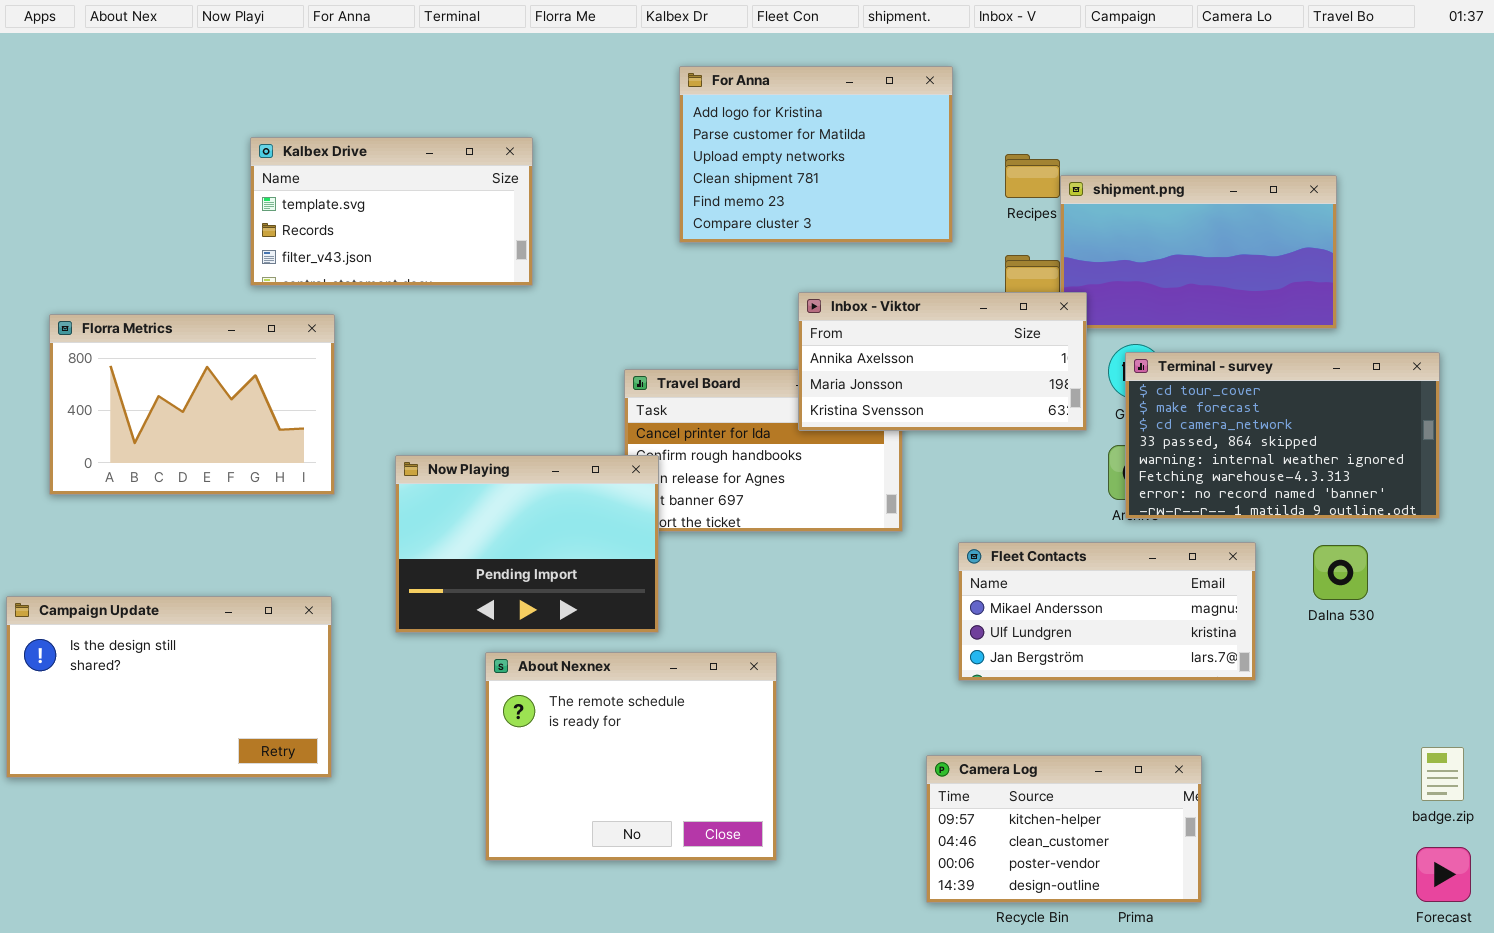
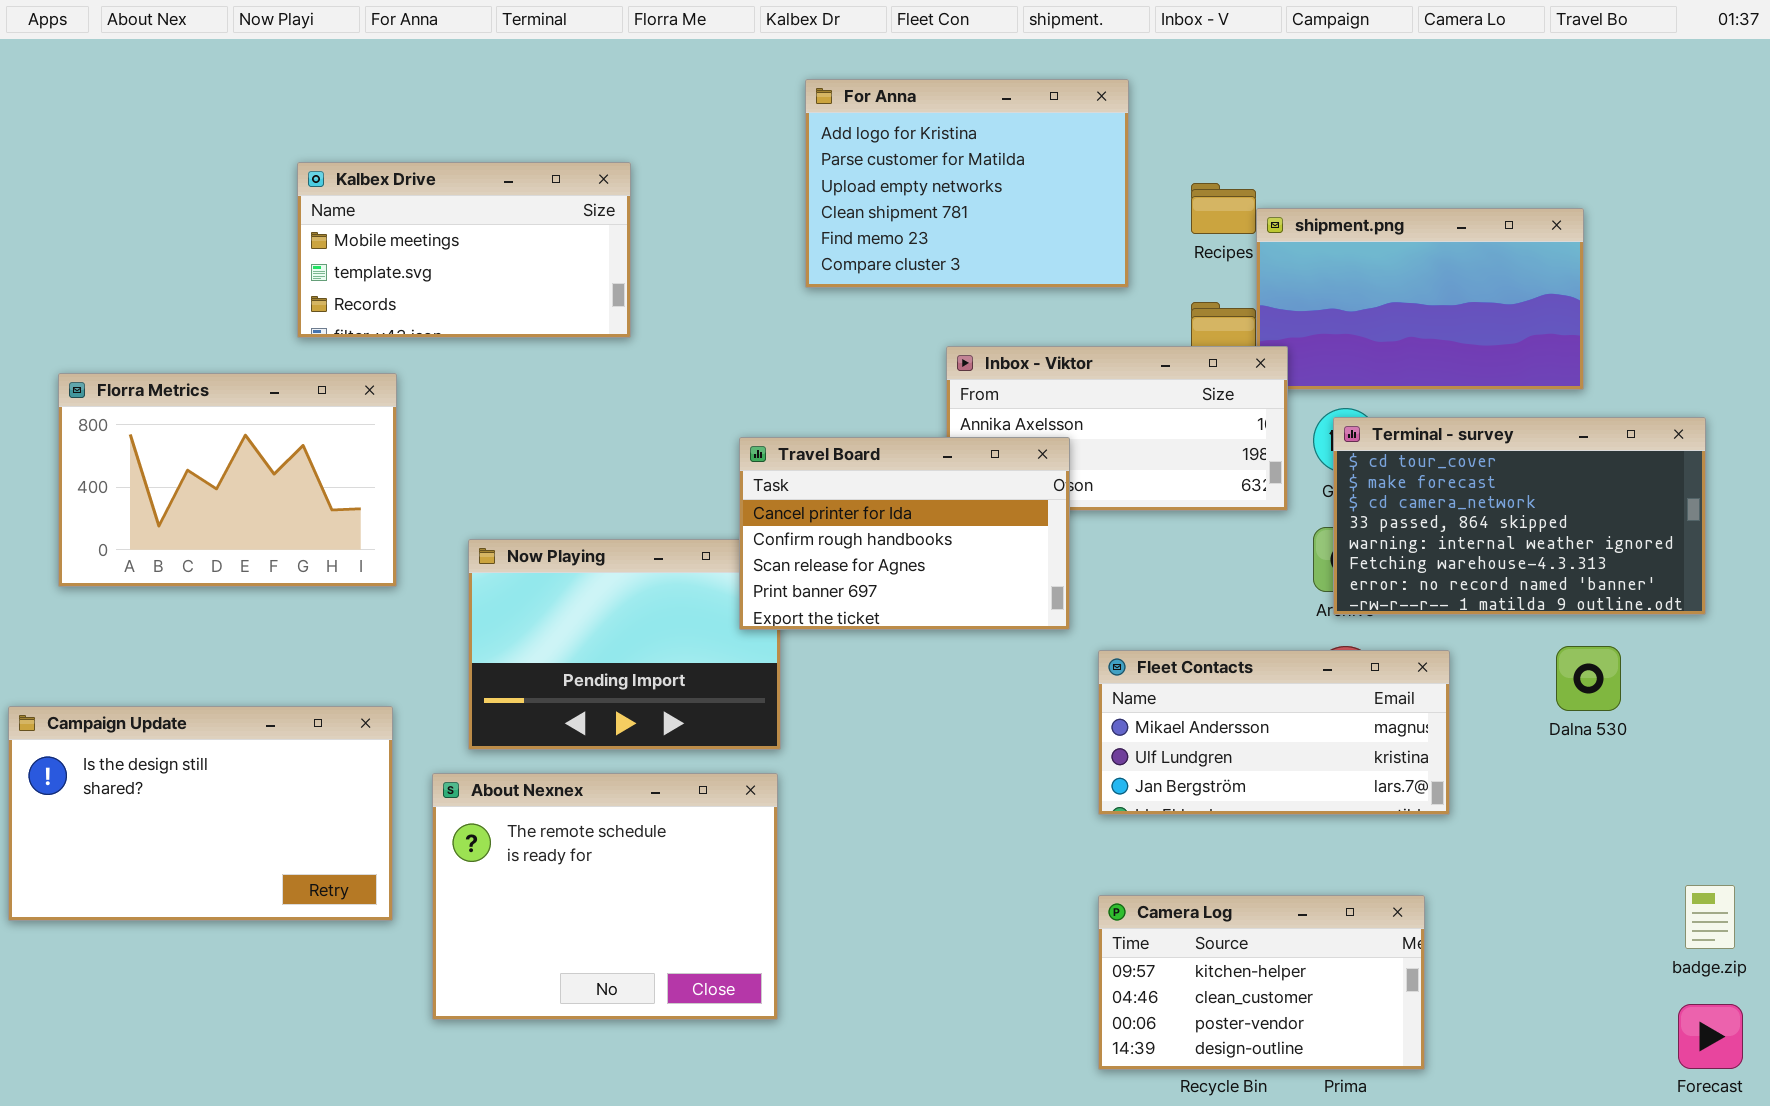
Kalbex Drive: [250,137,533,286] -> [297,162,631,338], scrolled up 1 row
Travel Board: [624,369,903,532] -> [739,437,1070,630], raised
Fleet Contacts: [958,542,1256,681] -> [1098,650,1450,815], moved
About Nexnex: [485,652,777,861] -> [432,773,778,1020], moved

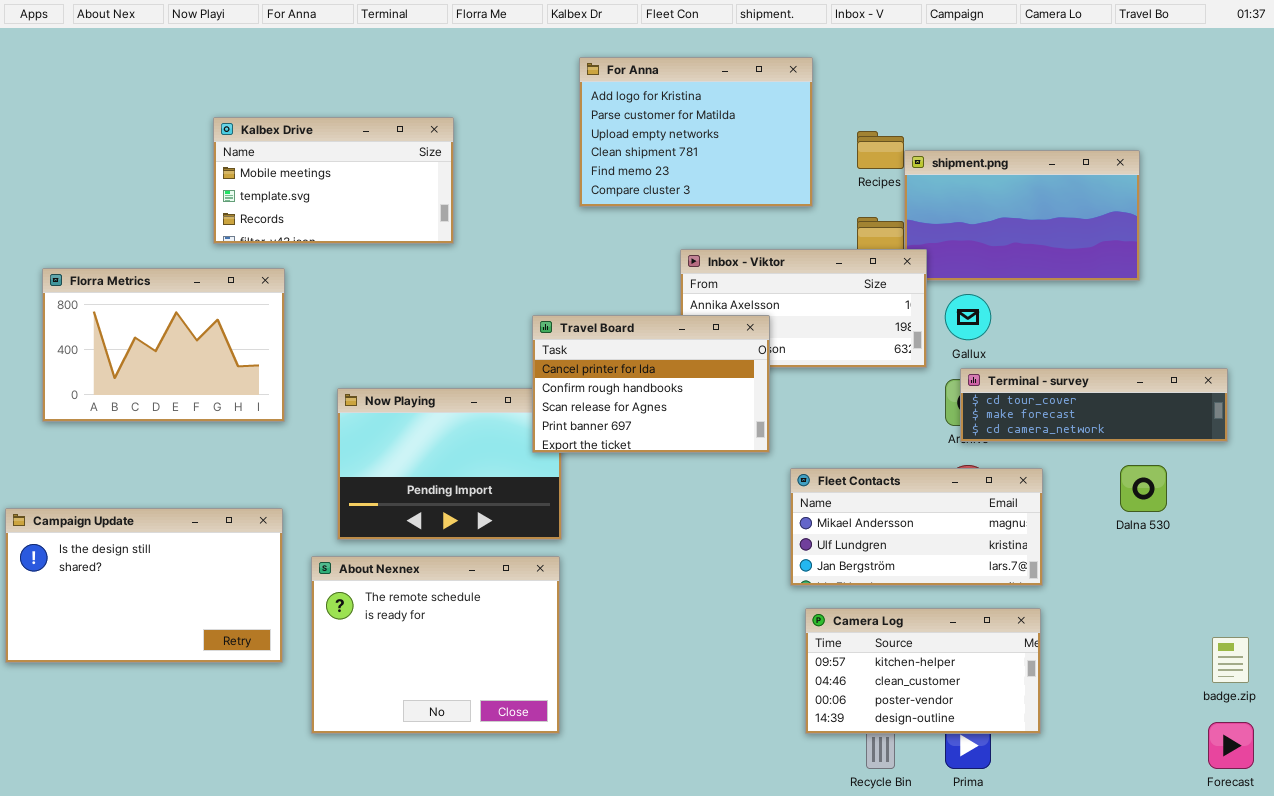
Terminal - survey: [1333,417,1706,615] -> [960,368,1228,442], resized
Camera Log: [1098,895,1425,1070] -> [805,608,1041,734], moved

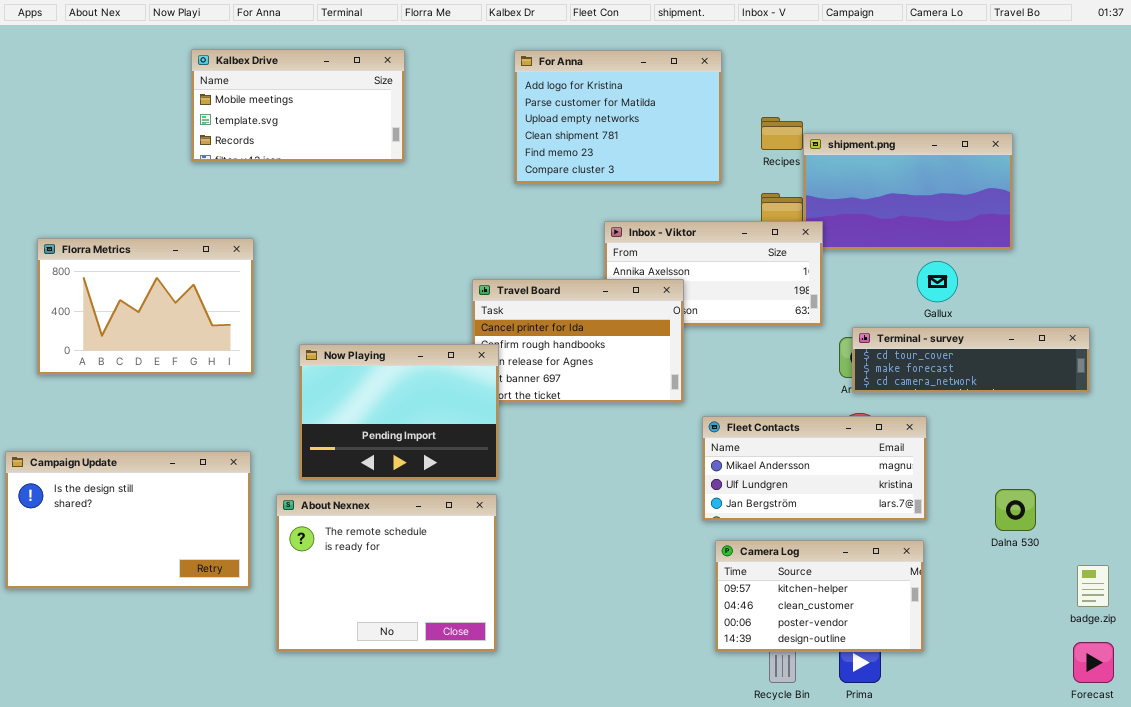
Kalbex Drive: [213,117,454,244] -> [191,49,405,162], moved
Gallux: [945,294,991,340] -> [917,261,958,302], moved
Now Playing: [337,388,562,540] -> [299,344,499,480], raised
Dalna 530: [1120,465,1167,512] -> [995,489,1036,531], moved

